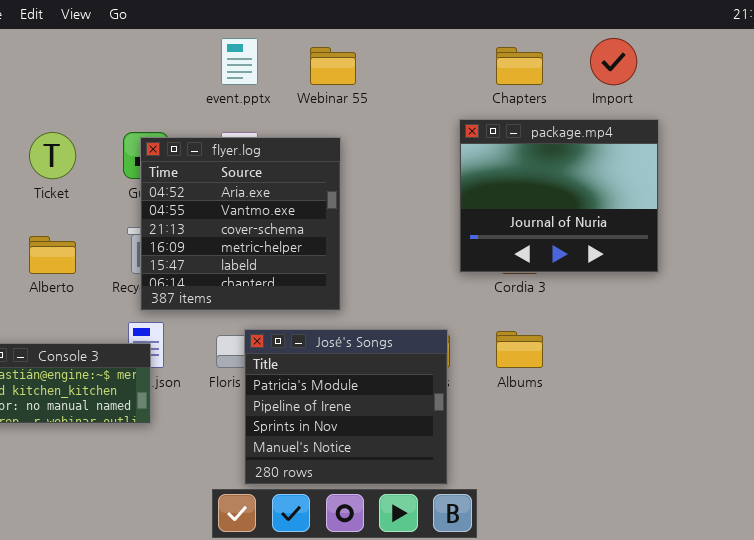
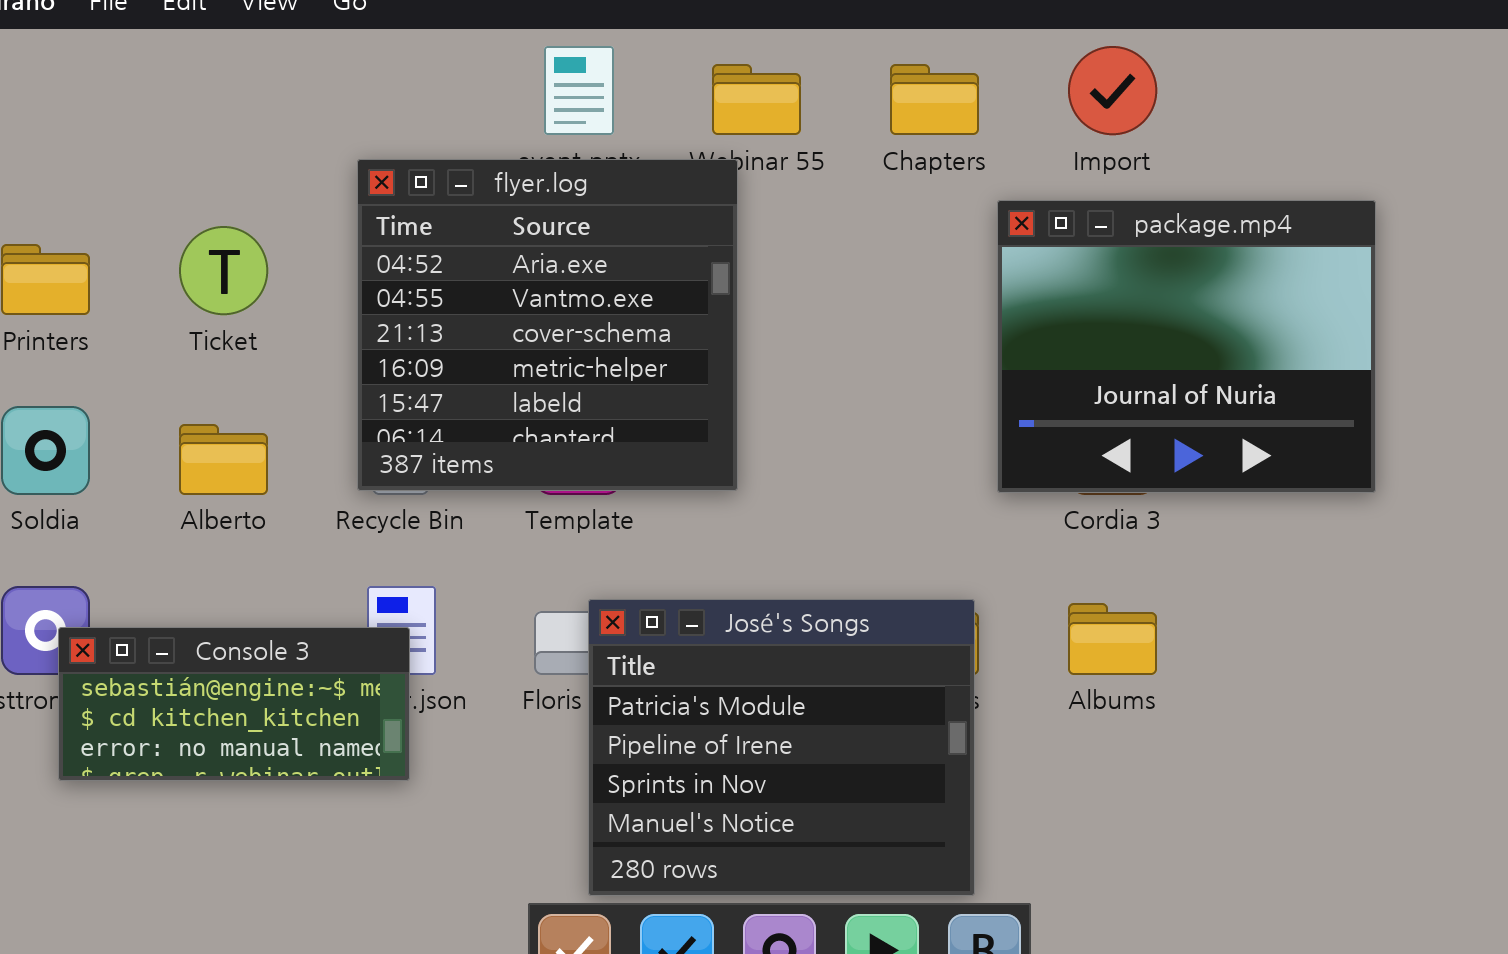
Import: [590,38,637,85] -> [1068,46,1157,135], moved
Chapters: [496,47,543,85] -> [890,64,979,135], moved
flyer.log: [140,137,341,311] -> [357,159,738,491], moved

